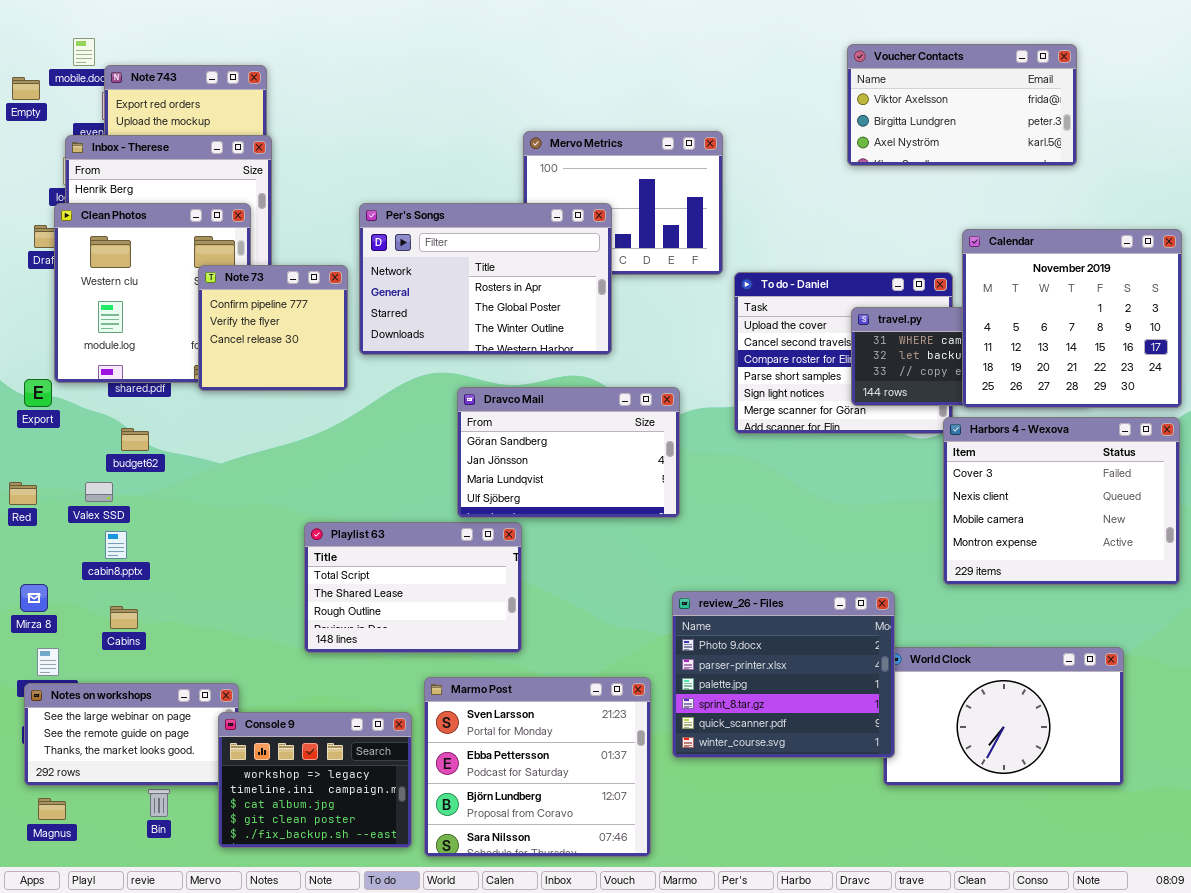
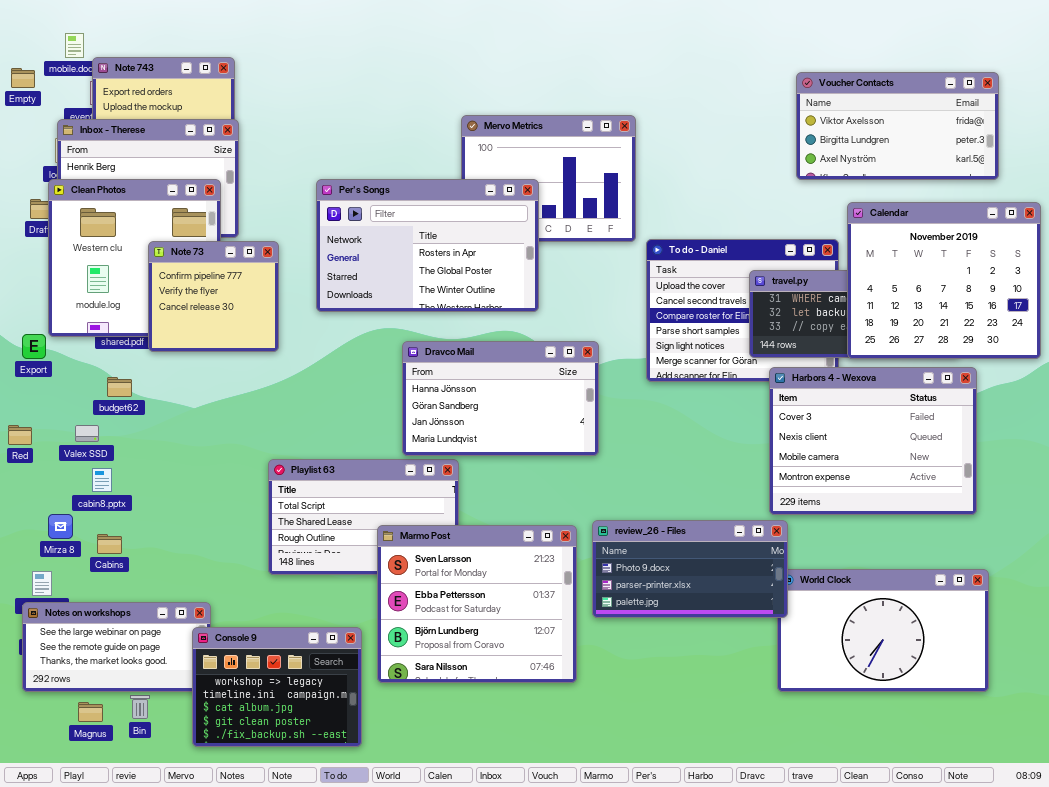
Voucher Contacts: [847,44,1077,166] -> [796,72,999,180], moved
Note 73: [198,265,348,391] -> [148,241,279,352], moved
Dravco Mail: [457,387,680,518] -> [402,341,599,456], scrolled up 1 row
Harbors 4 - Wexova: [943,417,1180,585] -> [769,367,977,515], moved
Mirza 8: [20,584,48,612] -> [48,514,73,539], moved
review_26 - Files: [672,591,895,758] -> [592,520,788,618], resized
Marmo Post: [424,677,651,857] -> [377,525,577,683], moved
Magnus: [38,798,66,820] -> [78,702,103,722], moved

